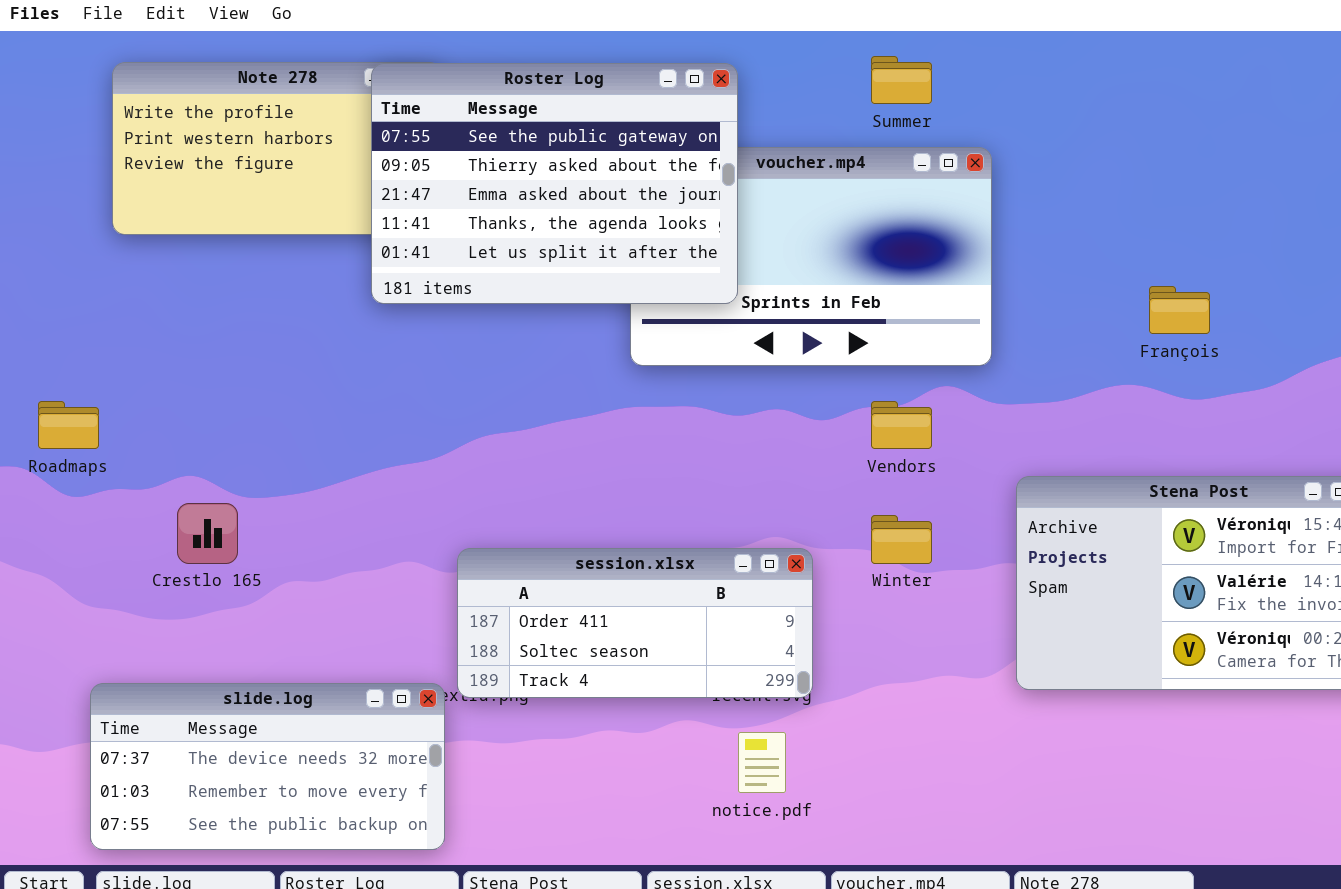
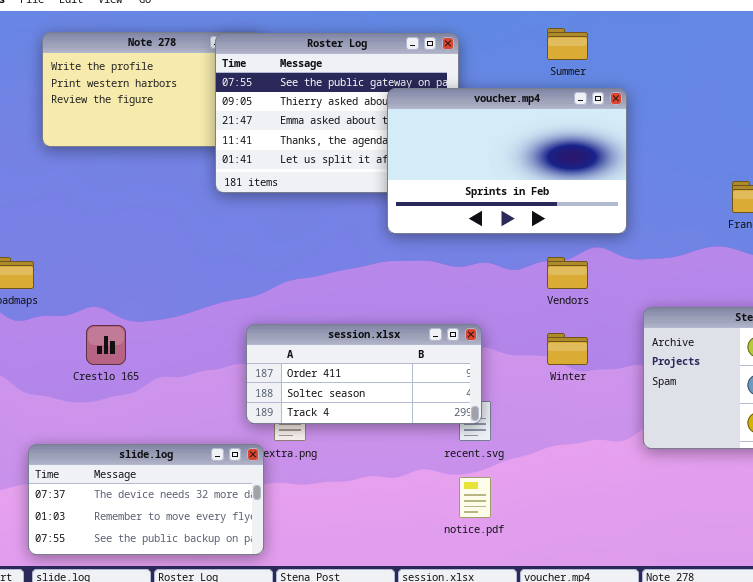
voucher.mp4: [630,147,992,366] -> [387,88,627,234], raised
session.xlsx: [457,548,813,698] -> [246,324,482,424], moved

